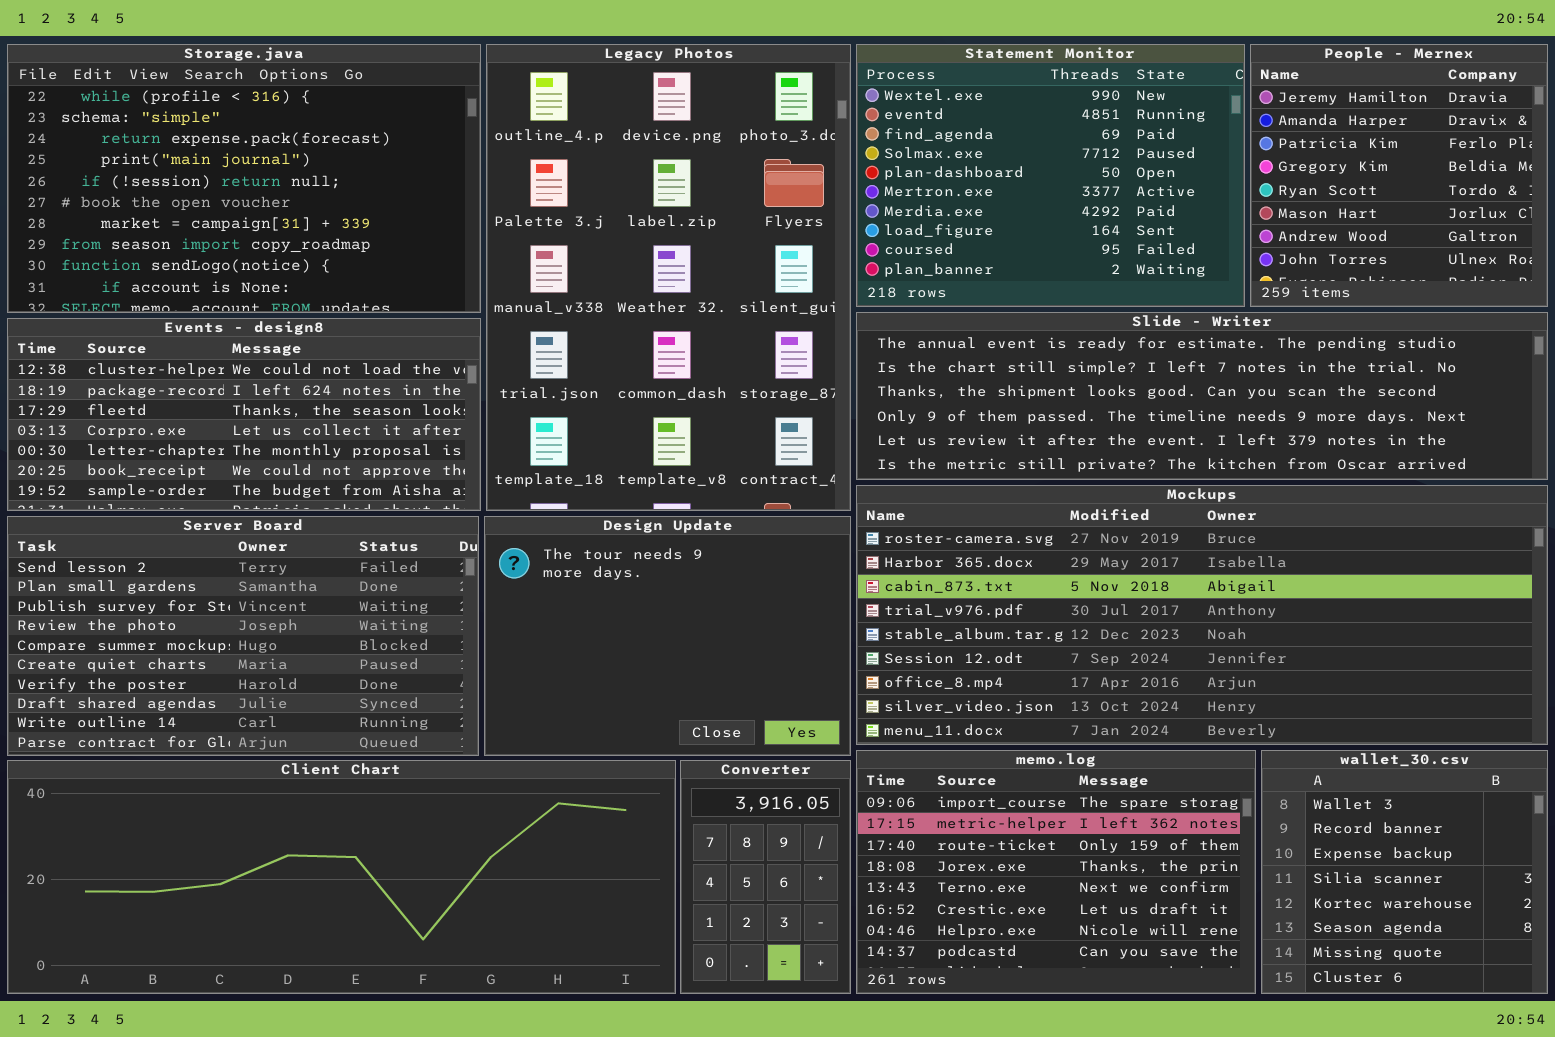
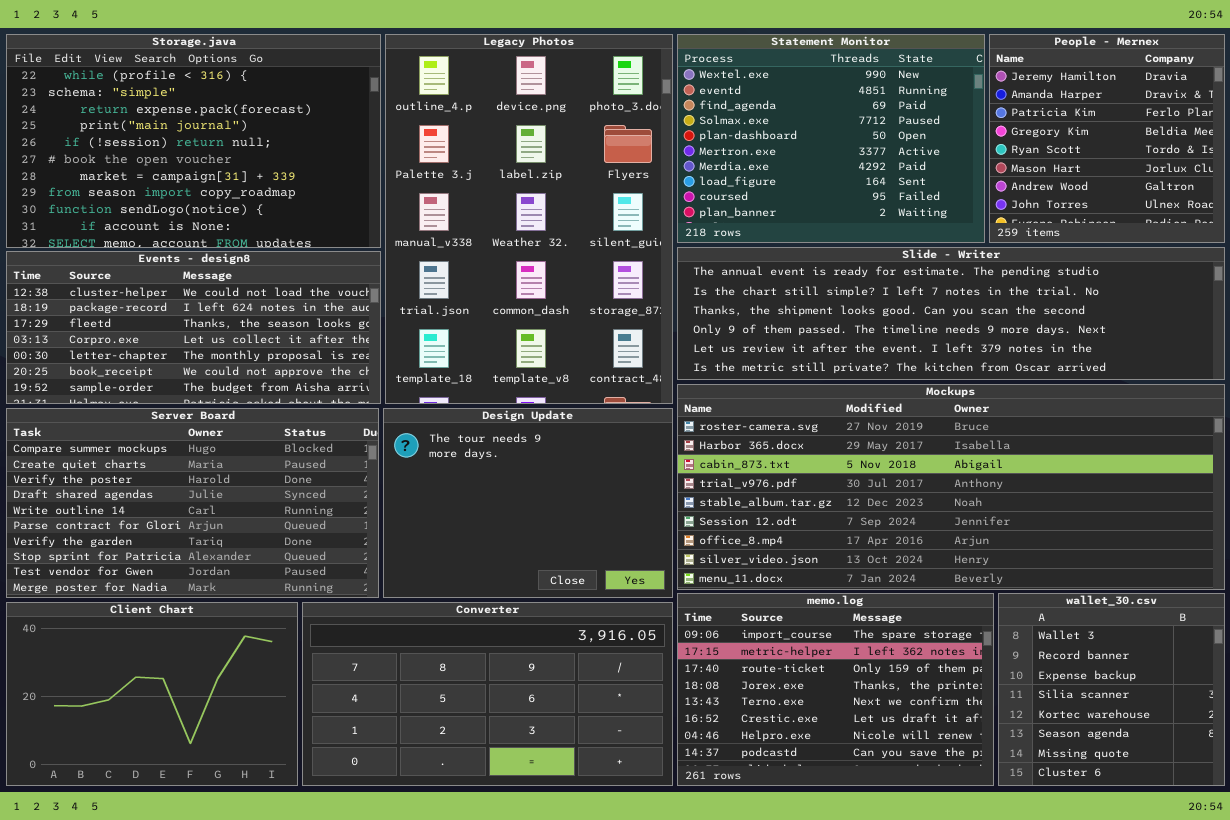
Server Board: [7,516,479,756] -> [6,408,379,598], scrolled down 4 rows
Client Chart: [7,760,676,994] -> [6,602,298,786], resized
Converter: [680,760,851,994] -> [302,602,673,786], resized

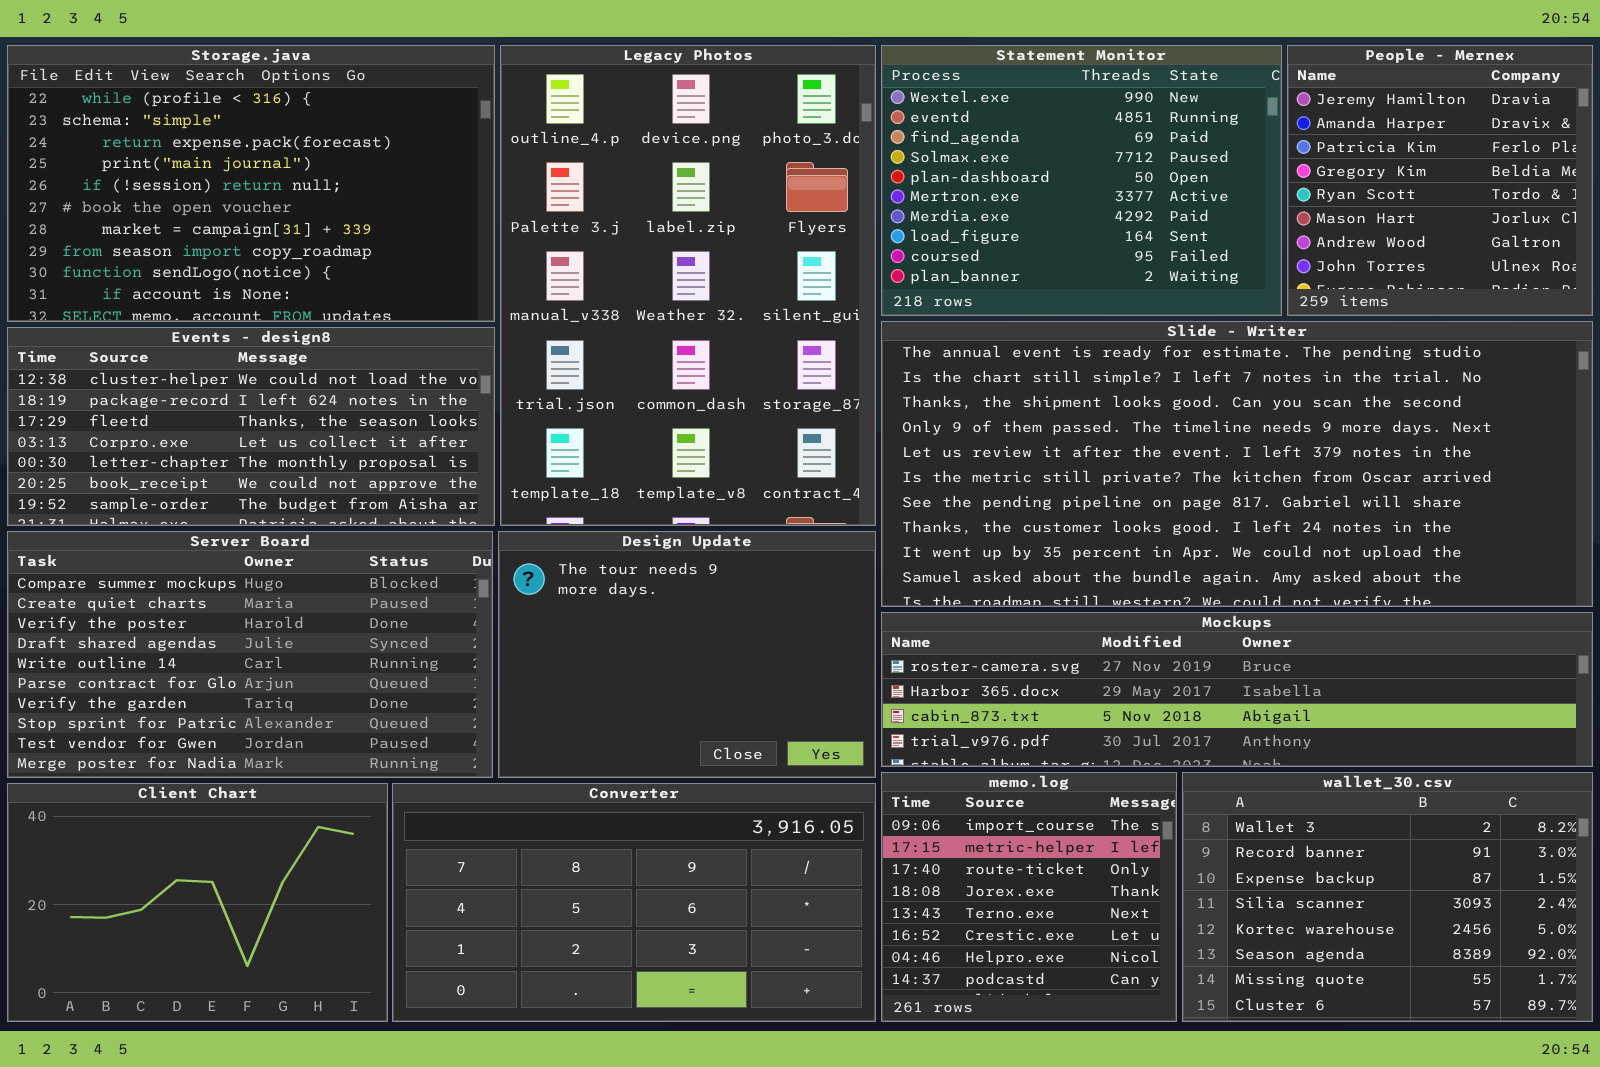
Slide - Writer: [677,247,1225,380] -> [881,321,1593,607], resized
Mockups: [677,384,1225,590] -> [881,612,1593,767], resized
memo.log: [677,593,994,786] -> [881,772,1177,1022], resized
wallet_30.csv: [998,593,1225,786] -> [1182,772,1593,1022], resized

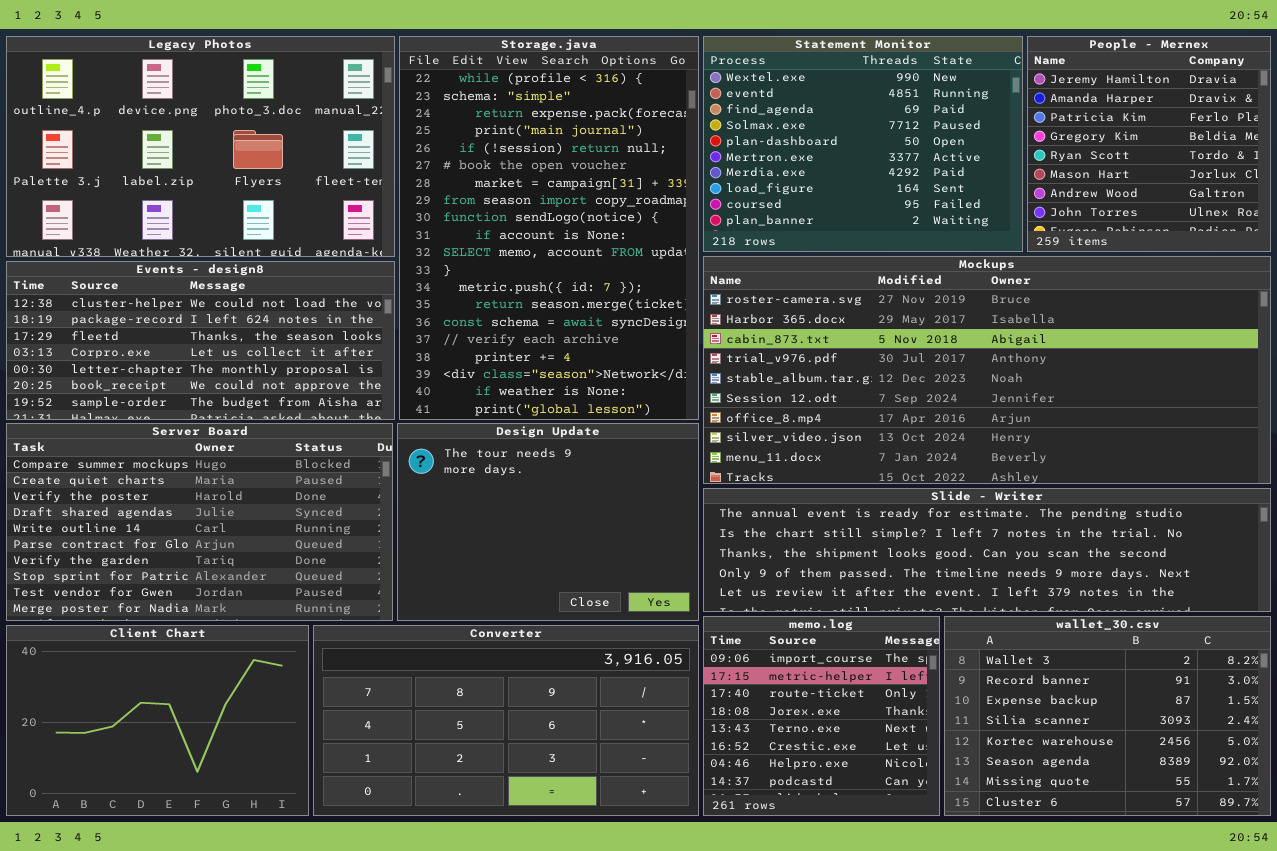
Storage.java: [7,45,495,322] -> [399,36,699,420], moved, resized
Legacy Photos: [500,45,876,526] -> [6,36,395,257], moved, resized
Slide - Writer: [881,321,1593,607] -> [703,488,1271,612], moved, resized
Mockups: [881,612,1593,767] -> [703,256,1271,484], moved, resized

